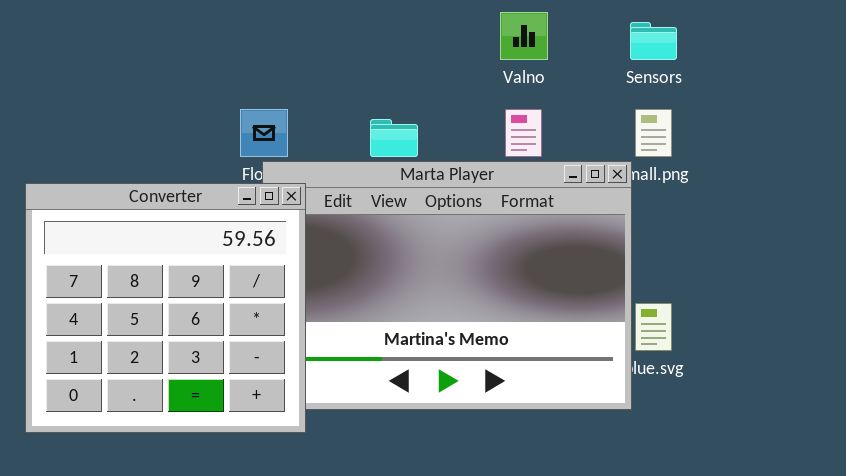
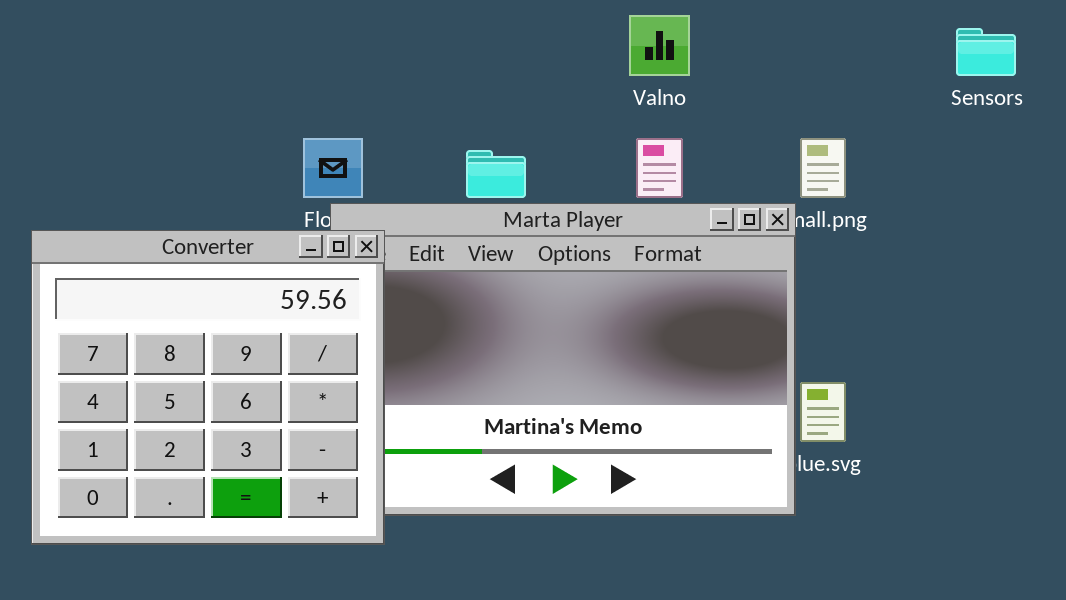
Sensors: [630,22,677,60] -> [956,28,1016,76], moved

